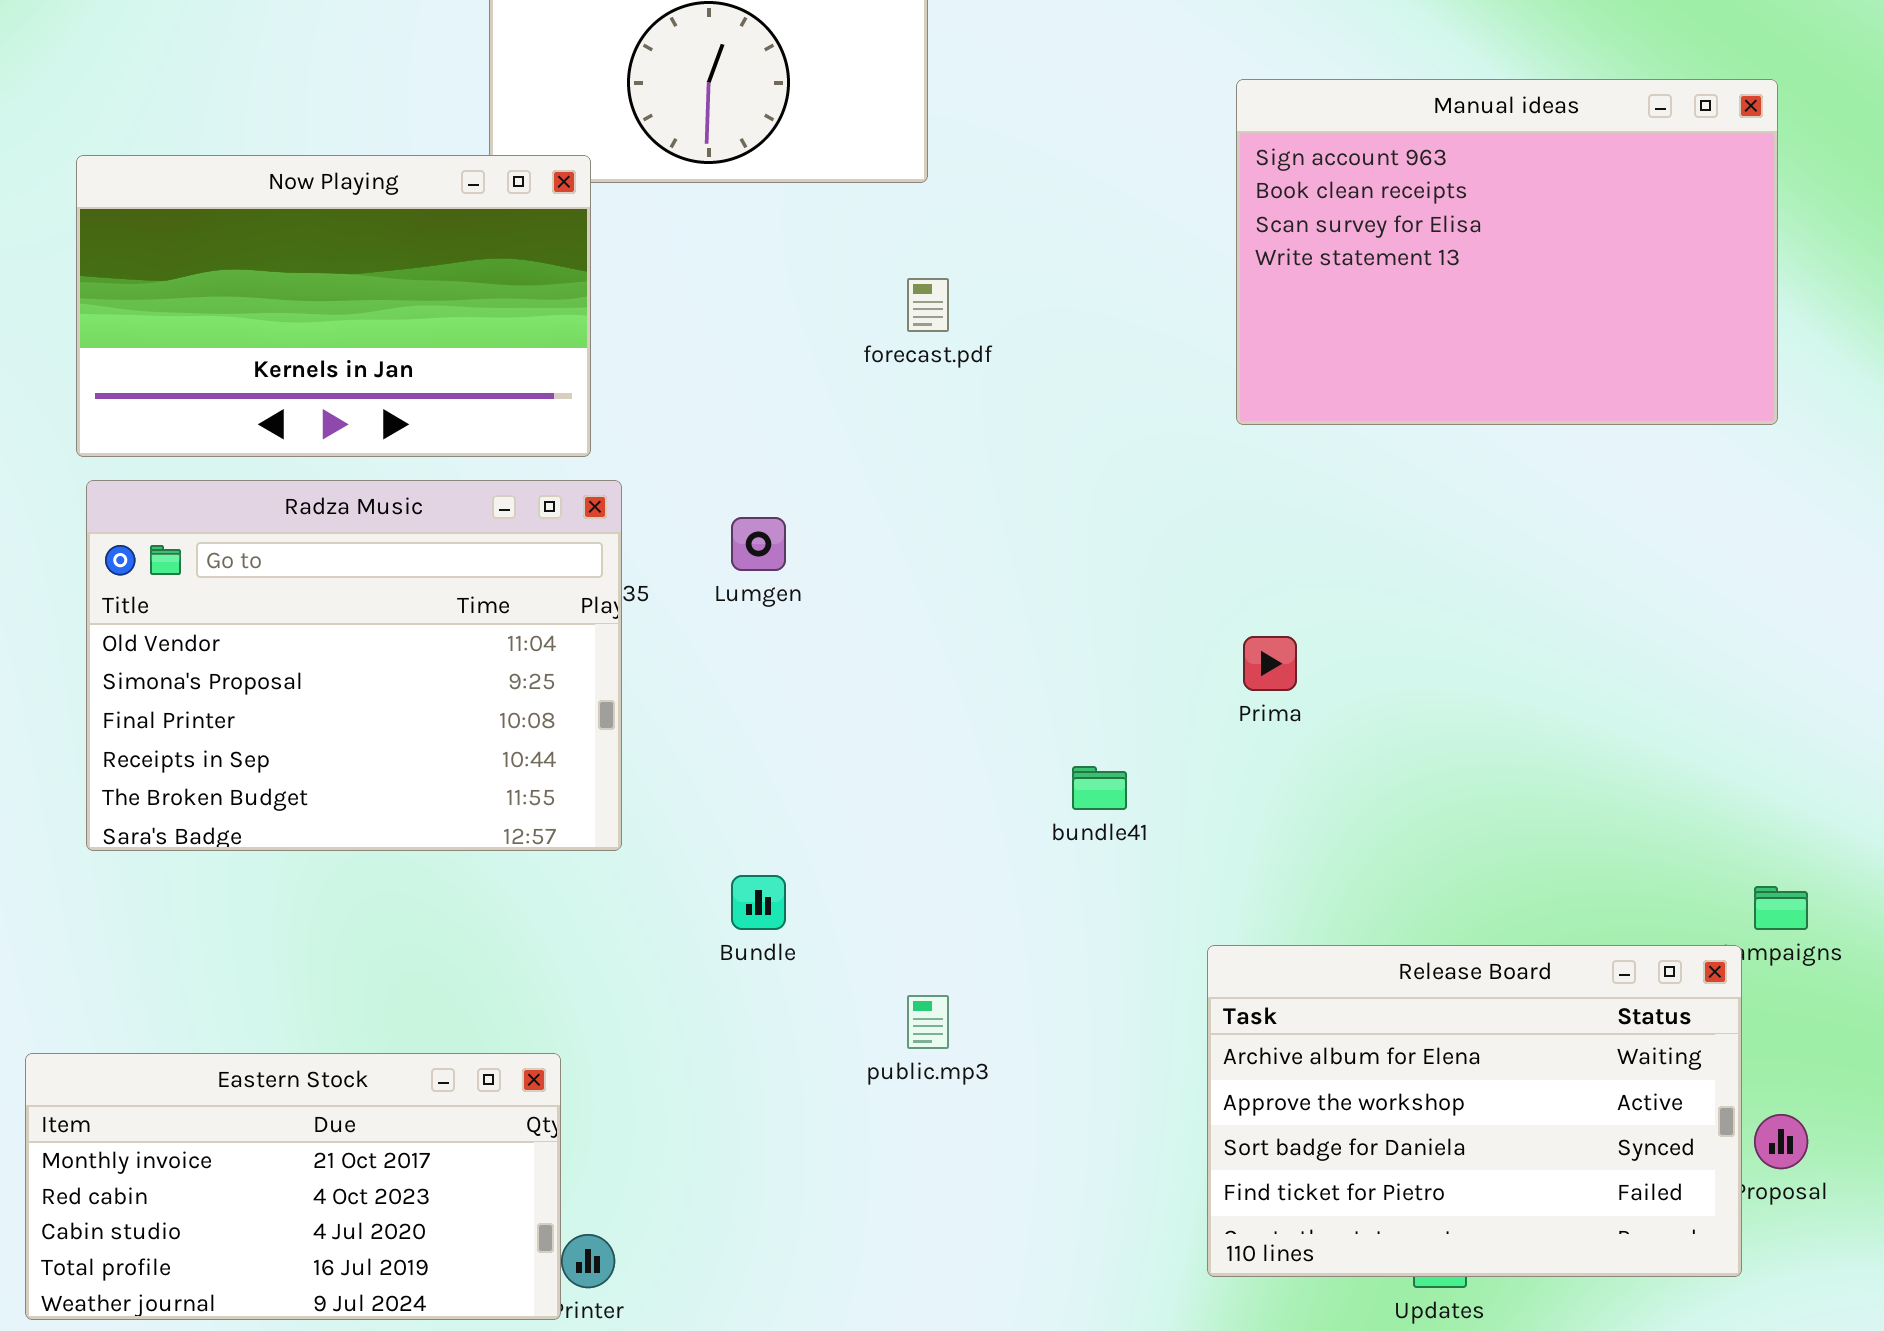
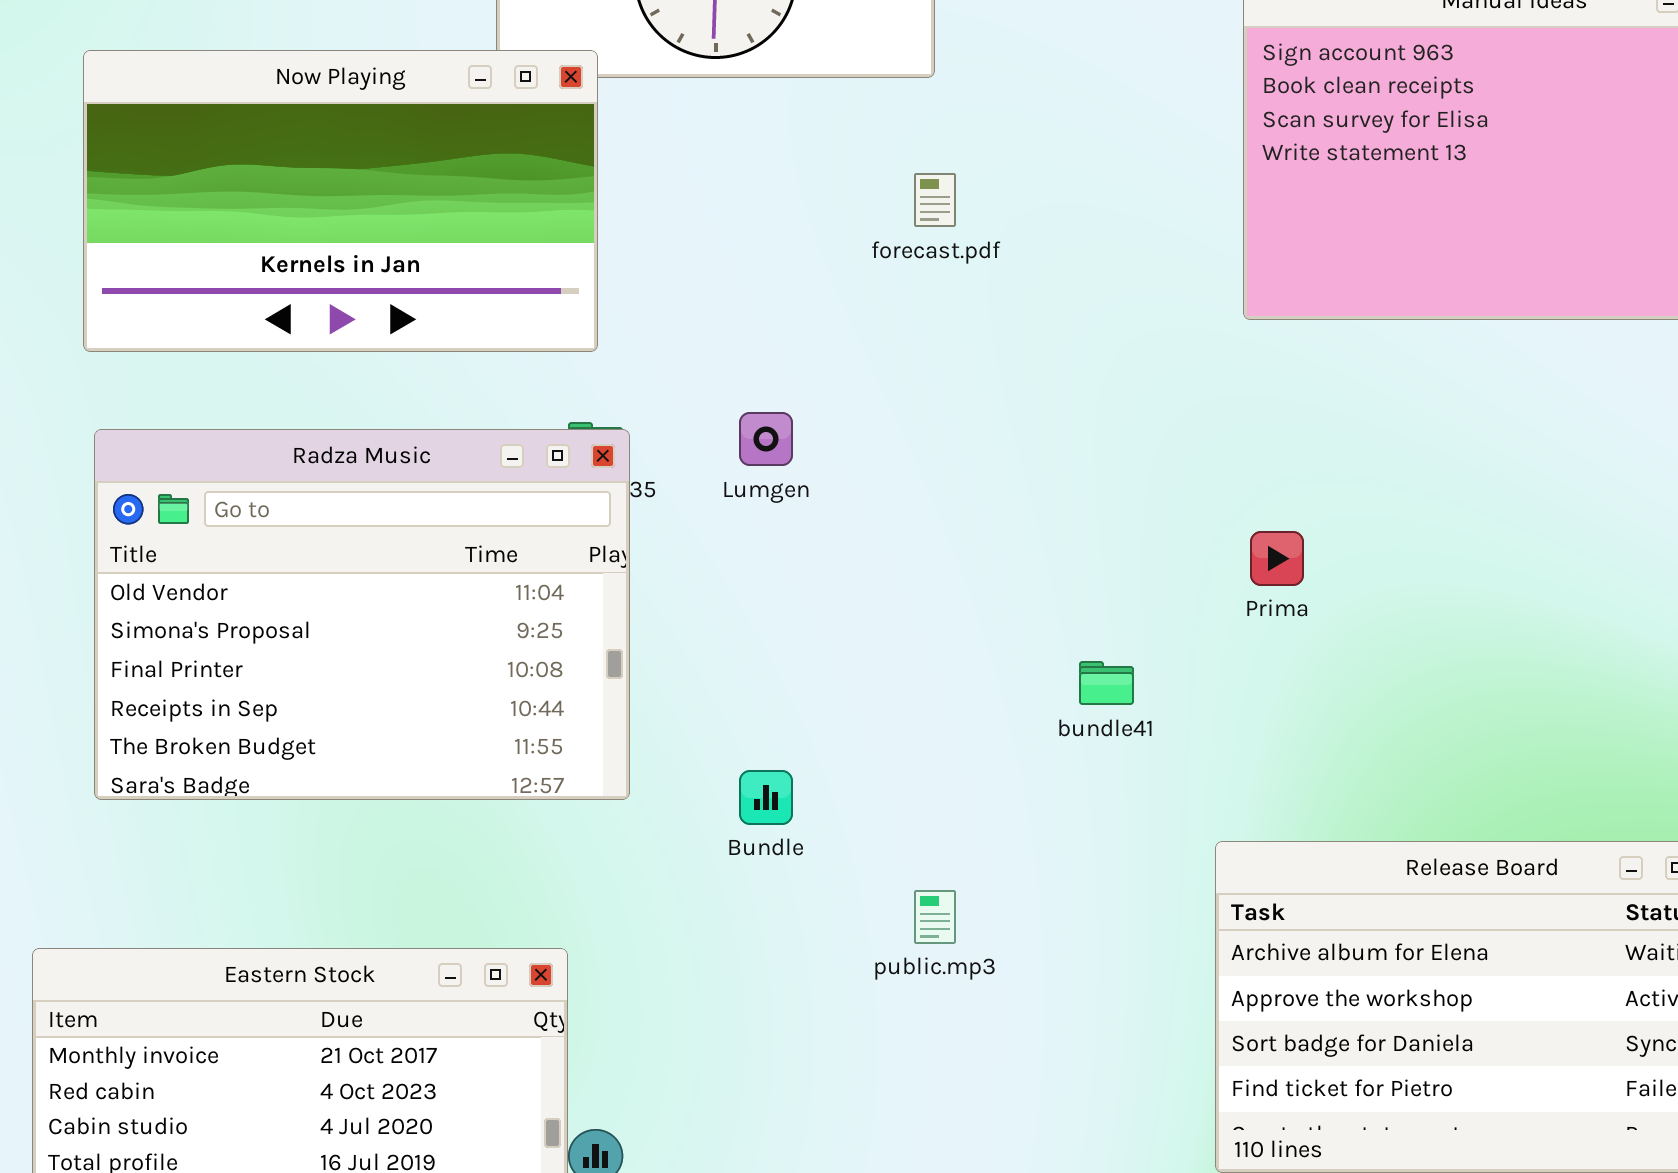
Radza Music: [86,480,622,851] -> [94,429,630,800], moved

